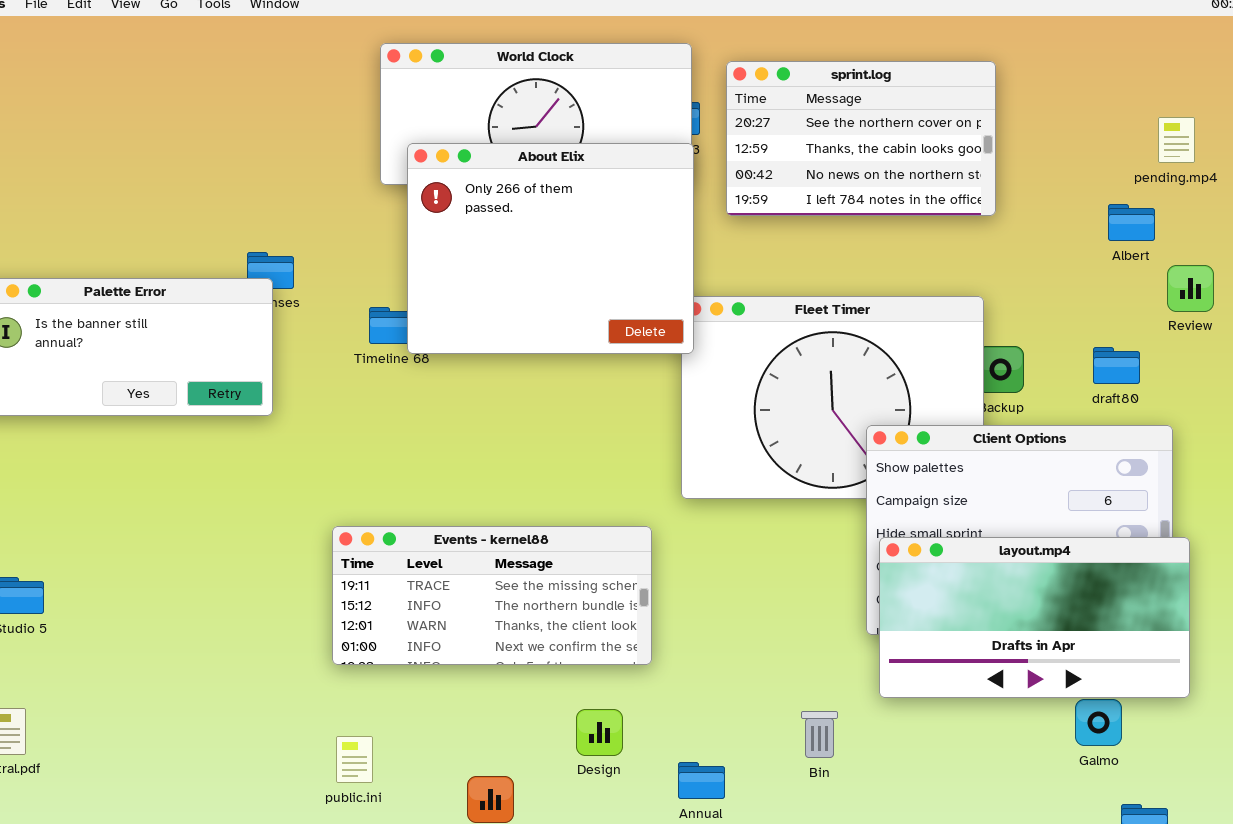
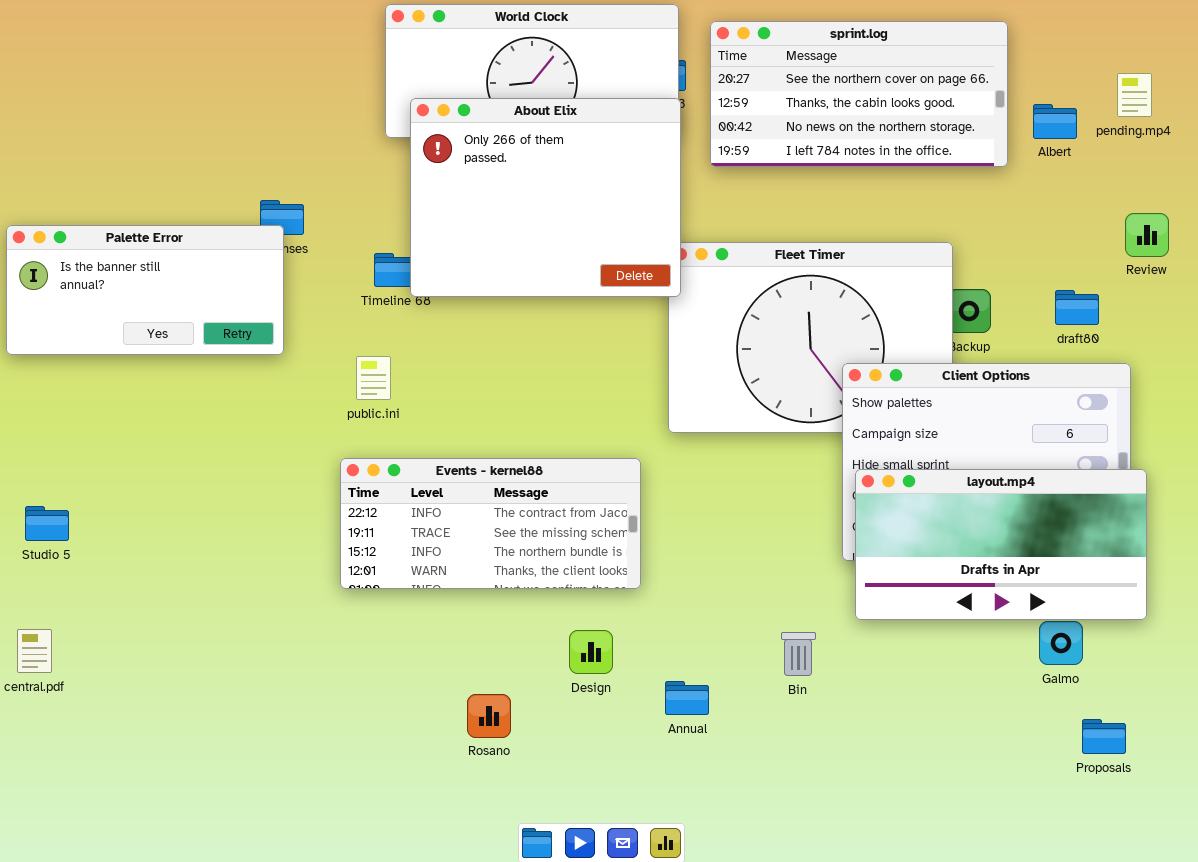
sprint.log: [726,61,996,216] -> [710,21,1008,167], resized
Albert: [1108,204,1155,241] -> [1033,104,1077,139], moved
Events - kernel88: [332,526,652,665] -> [340,458,641,589], scrolled up 1 row
public.ini: [336,736,373,783] -> [356,356,391,400], moved

